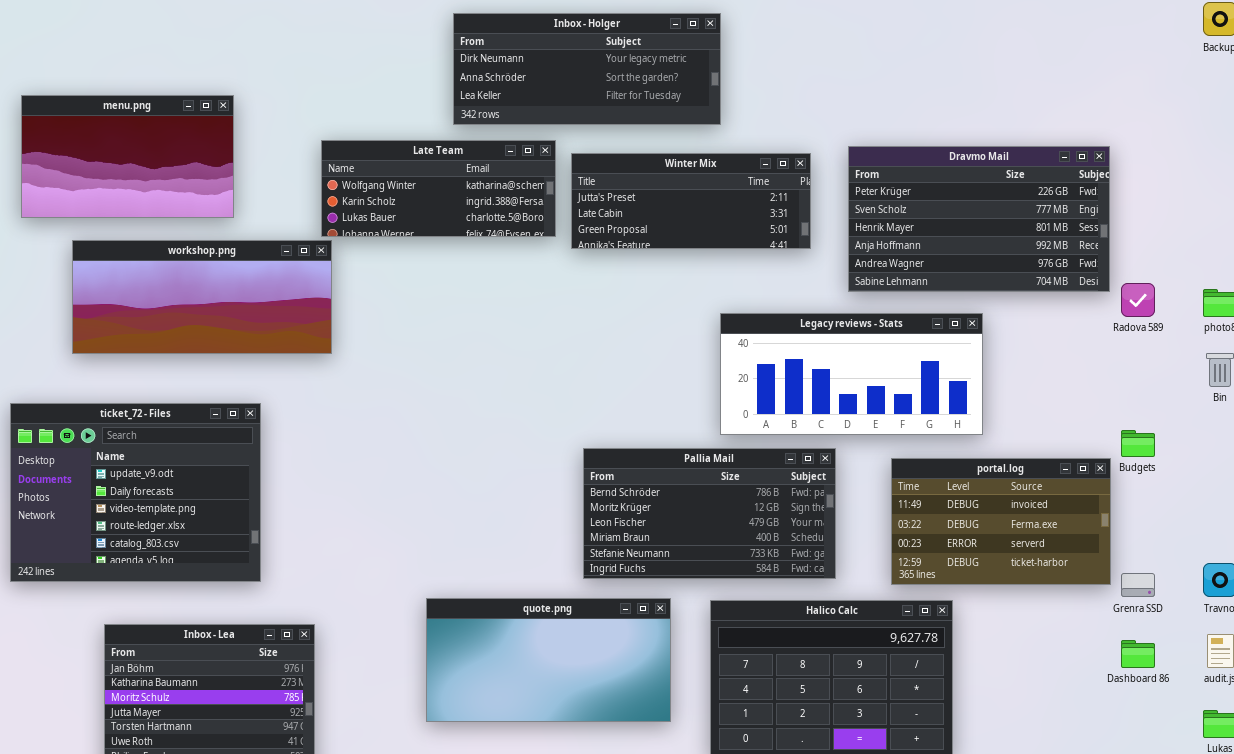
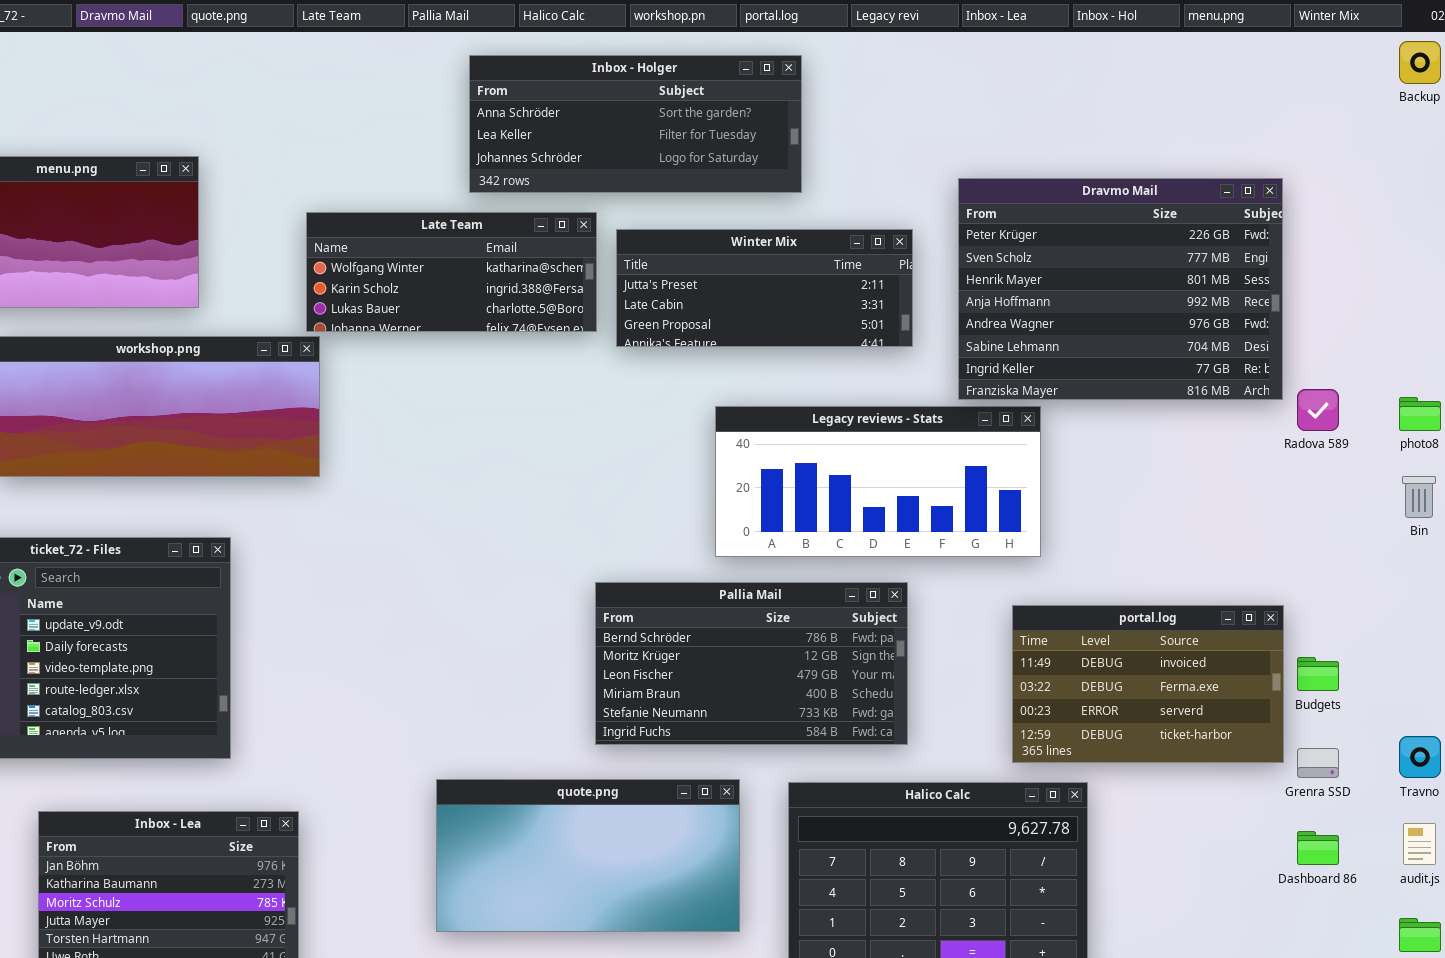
Inbox - Holger: [453,13,721,125] -> [469,55,802,193], scrolled down 1 row
Dravmo Mail: [848,146,1110,292] -> [958,178,1283,400], resized
Legacy reviews - Stats: [720,313,983,435] -> [715,406,1041,557], moved
Budgets: [1121,430,1155,457] -> [1297,657,1339,691], moved
Pallia Mail: [583,448,836,579] -> [595,582,908,745], moved

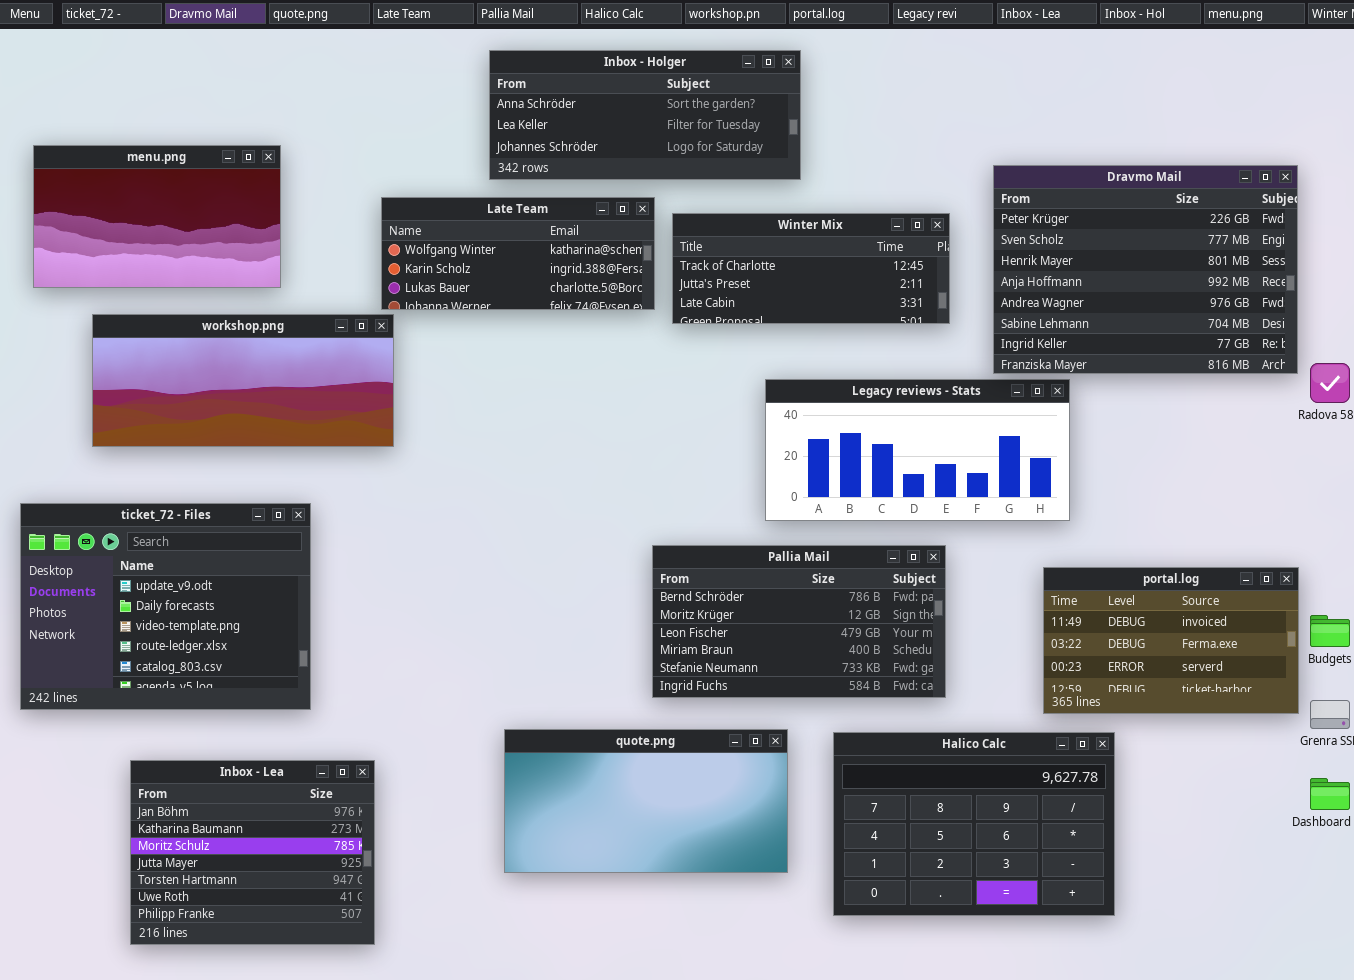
Inbox - Holger: [469,55,802,193] -> [489,50,801,180], moved
Winter Mix: [616,229,913,347] -> [672,213,950,324], scrolled up 1 row

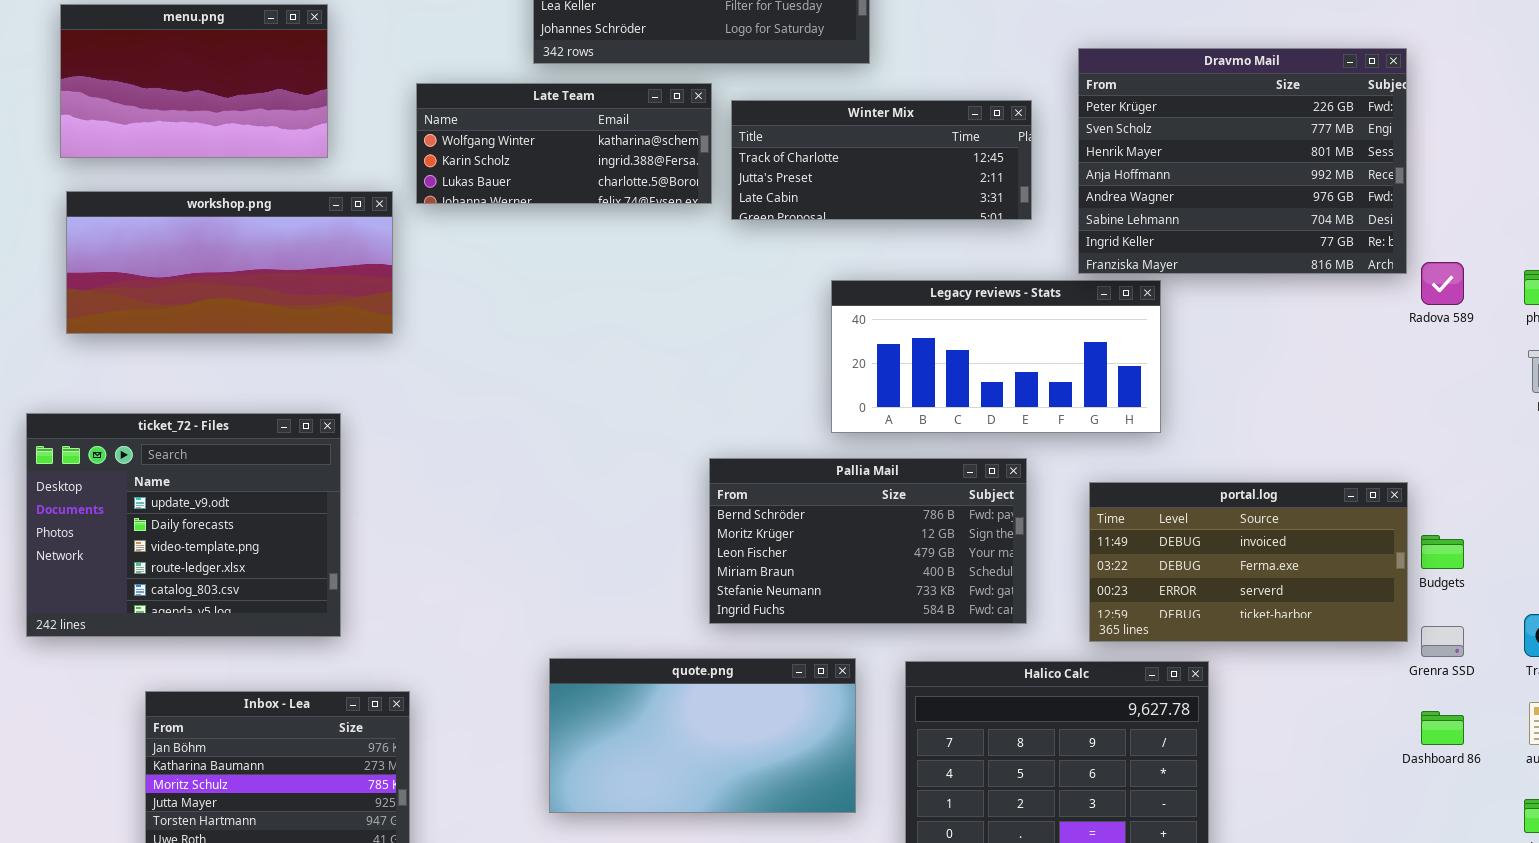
menu.png: [33,145,281,288] -> [60,4,328,158], moved
workshop.png: [92,314,394,447] -> [66,191,393,334], moved
portal.log: [1043,567,1299,714] -> [1089,482,1408,642], resized

